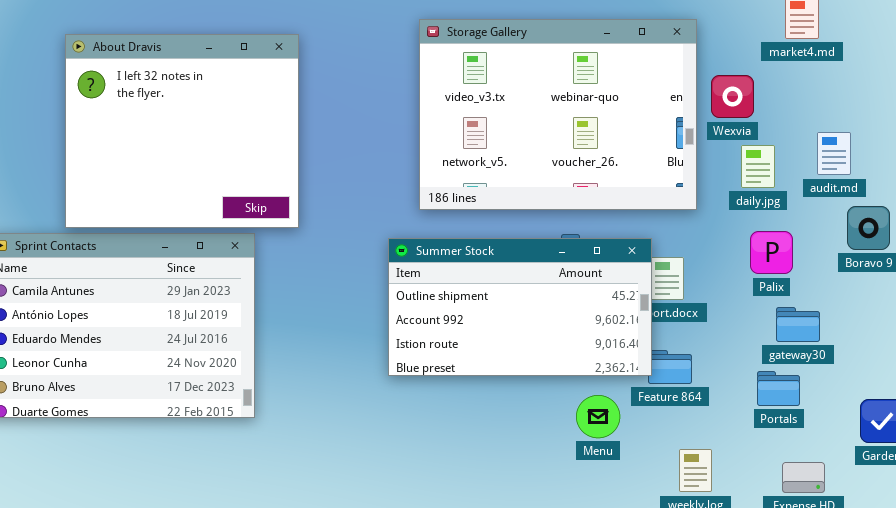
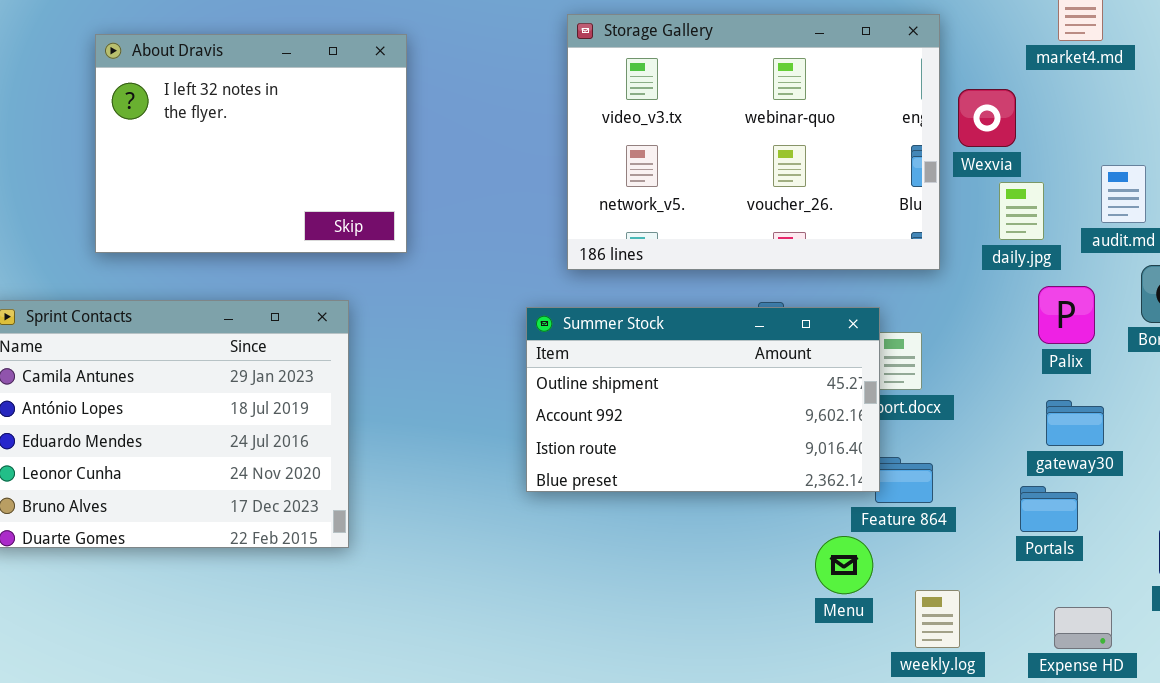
About Dravis: [65,34,299,228] -> [95,34,407,253], resized
Palix: [750,231,793,274] -> [1038,286,1095,344], moved
Menu: [576,395,620,438] -> [815,536,873,594], moved

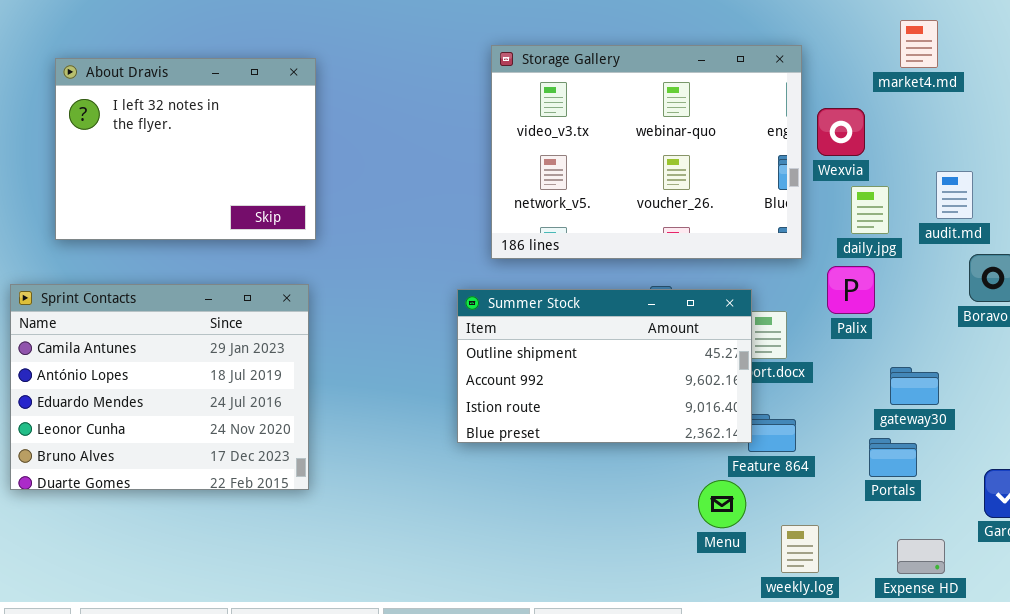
About Dravis: [95,34,407,253] -> [55,58,316,240], moved
Palix: [1038,286,1095,344] -> [827,266,875,314], moved

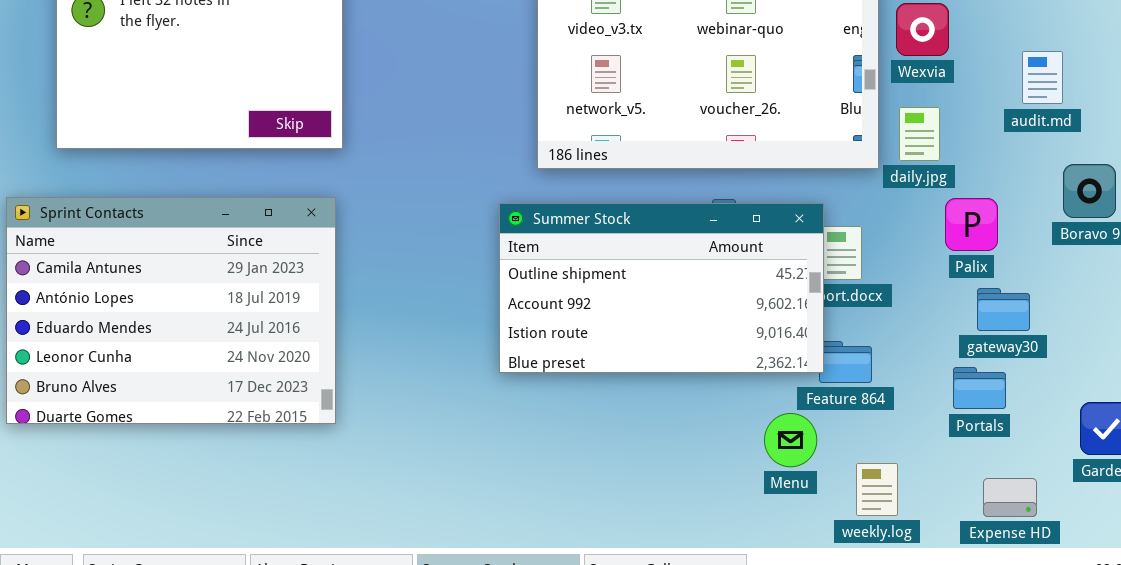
audit.md: [936,171,973,219] -> [1022,51,1063,104], moved
daily.jpg: [851,186,889,234] -> [899,107,940,161], moved
Palix: [827,266,875,314] -> [945,198,998,251], moved

